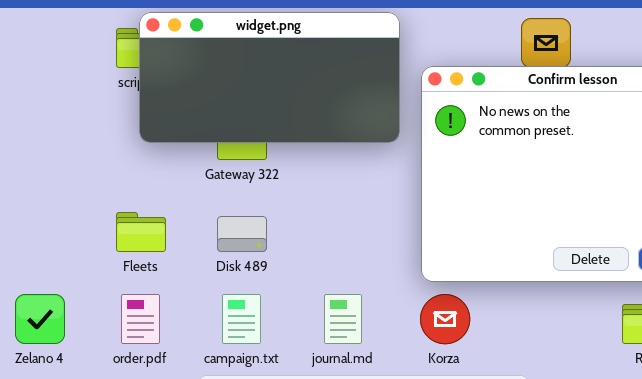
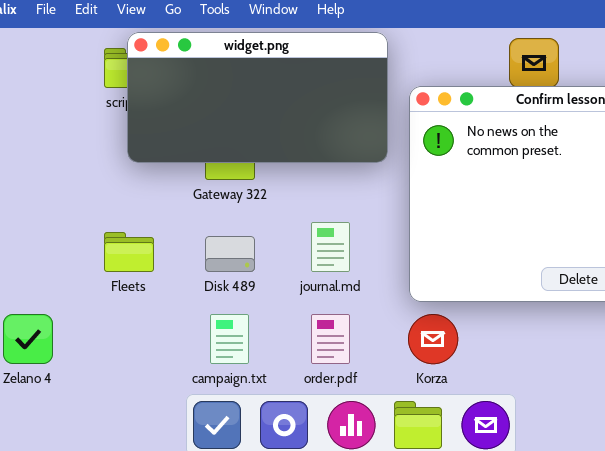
order.pdf: [121,294,160,344] -> [311,314,350,364], moved
journal.md: [324,294,362,344] -> [311,222,350,272], moved

